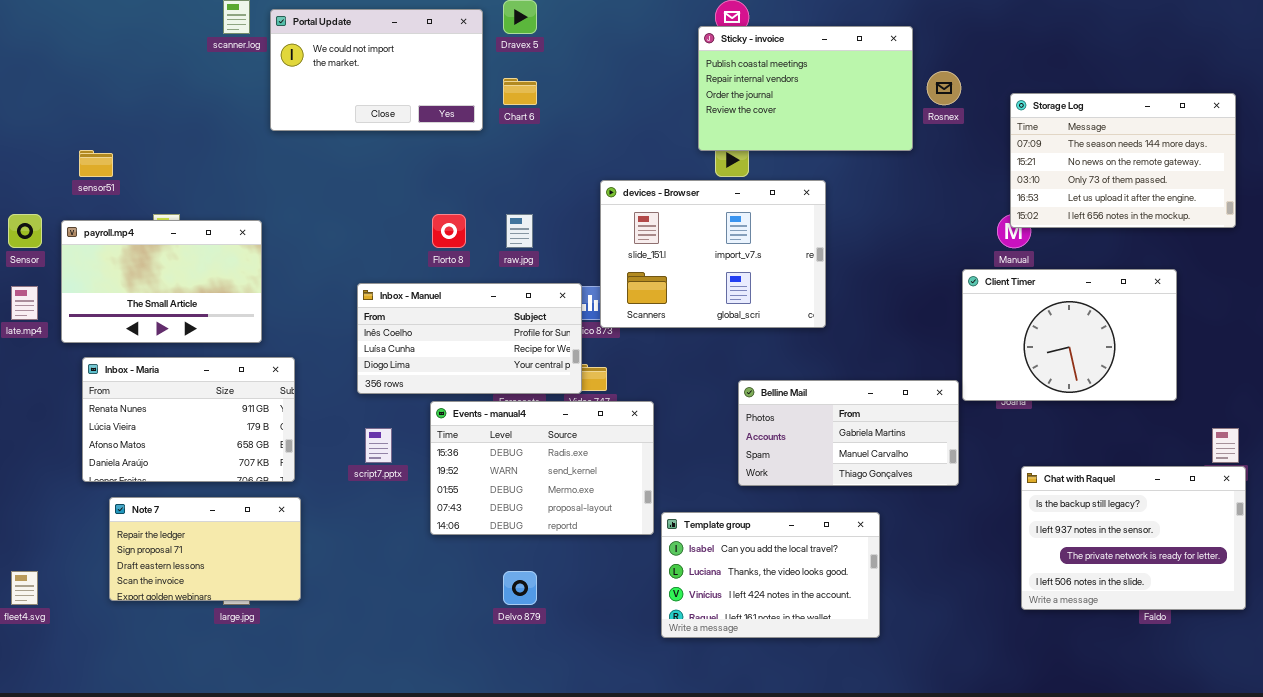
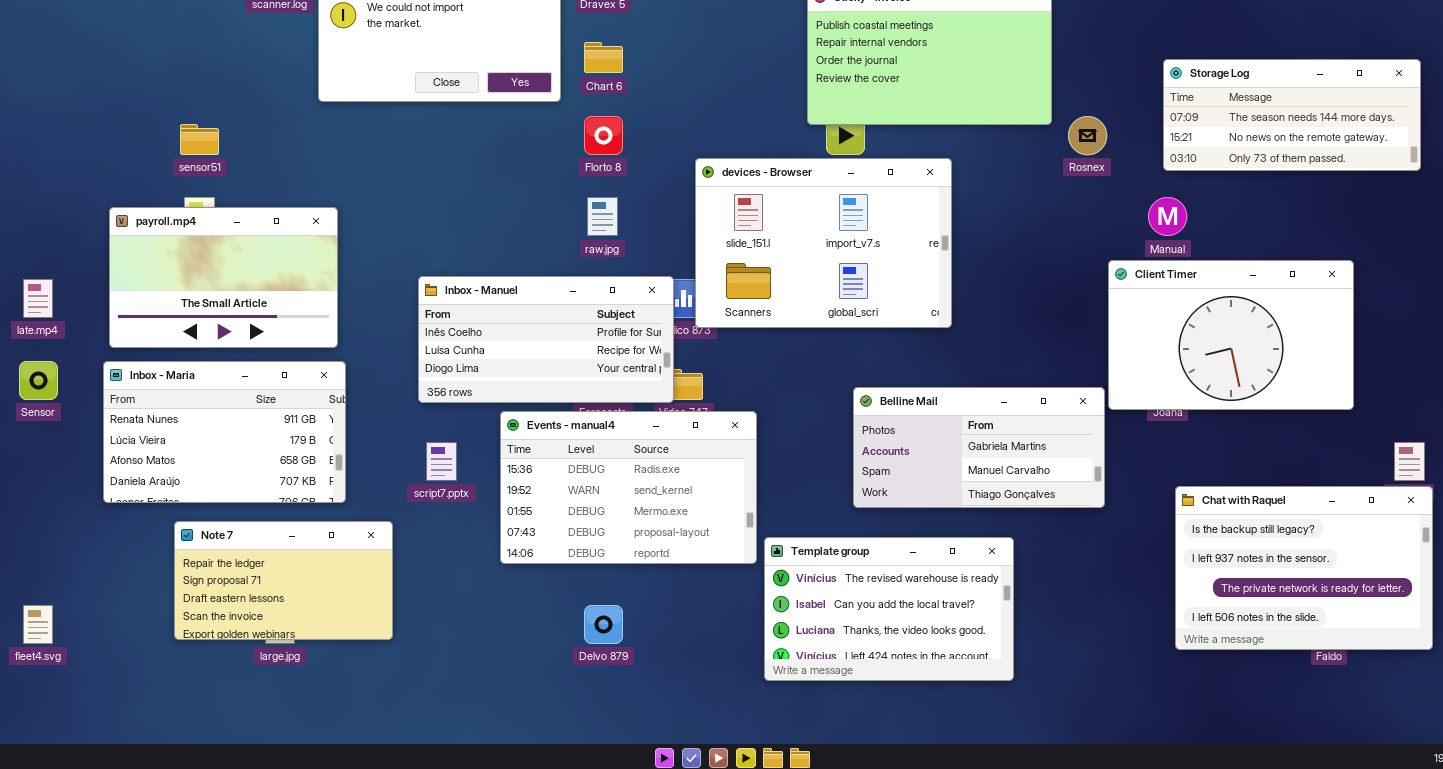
Rosnex: [927,71,961,105] -> [1068,116,1107,155], moved
Storage Log: [1010,93,1236,228] -> [1163,59,1421,171], resized
sensor51: [79,150,113,177] -> [180,124,219,155], moved
Sensor: [8,214,42,248] -> [19,361,58,400], moved
Florto 8: [432,214,466,248] -> [584,116,623,155], moved
payroll.mp4: [61,220,262,343] -> [109,207,338,348], moved
Note 7: [109,497,301,601] -> [174,521,393,640], moved
Template group: [661,512,880,638] -> [764,537,1014,681], scrolled up 1 row

